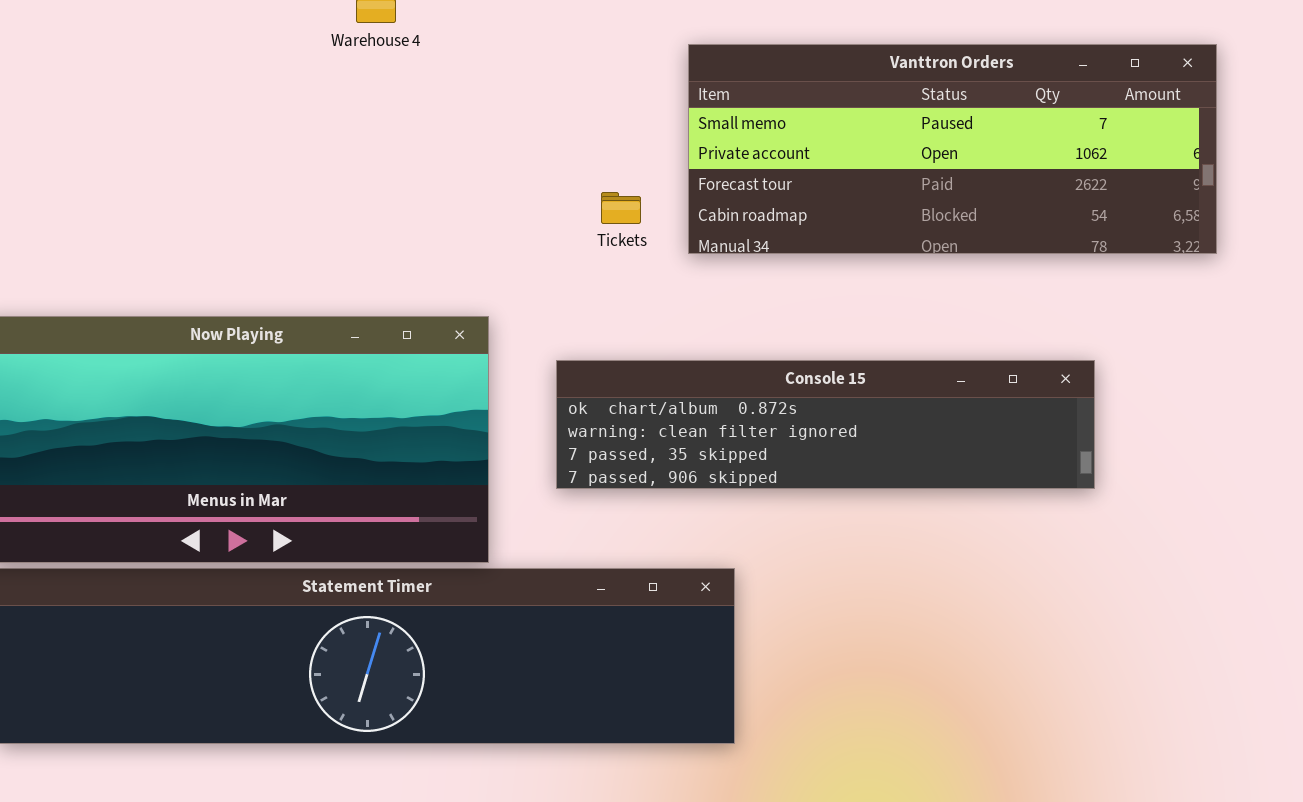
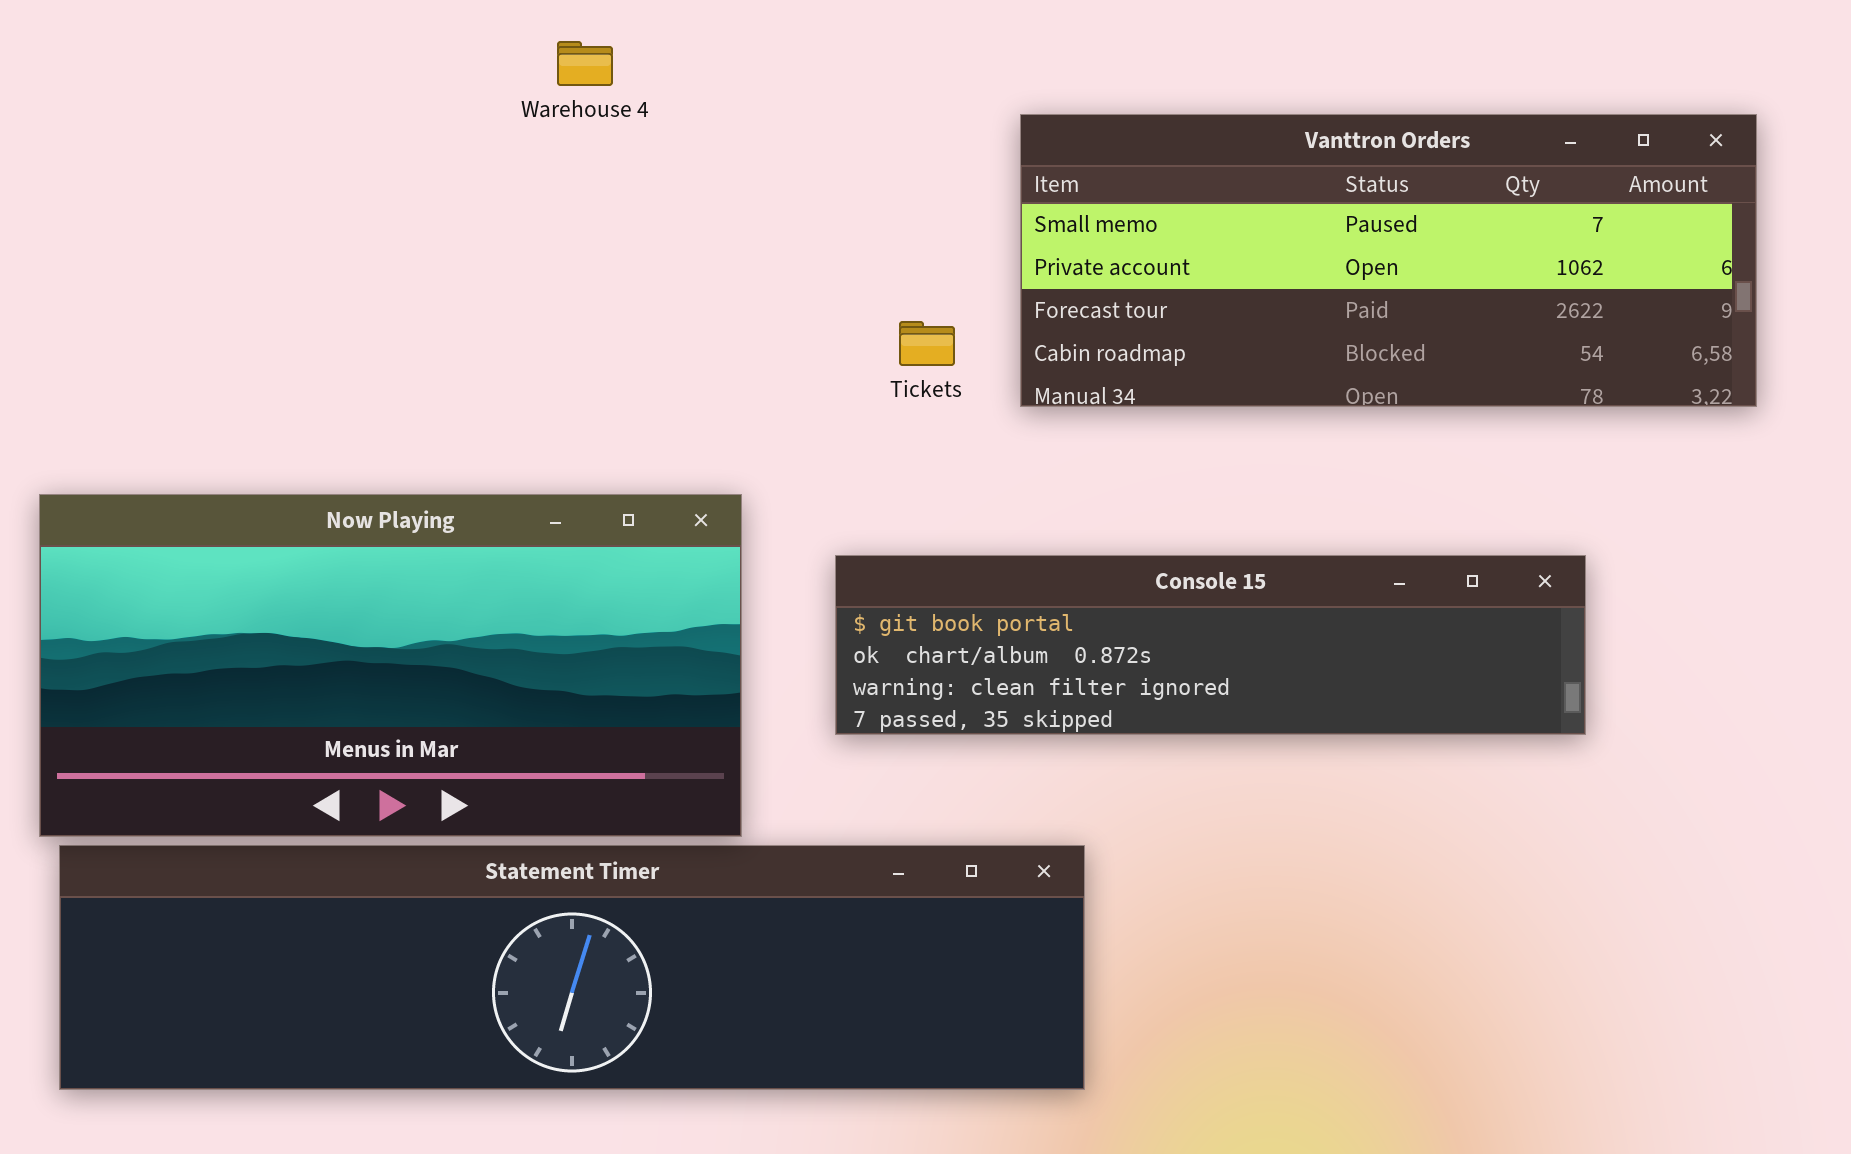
Console 15: [556,360,1095,489] -> [835,555,1586,735], scrolled up 1 row

